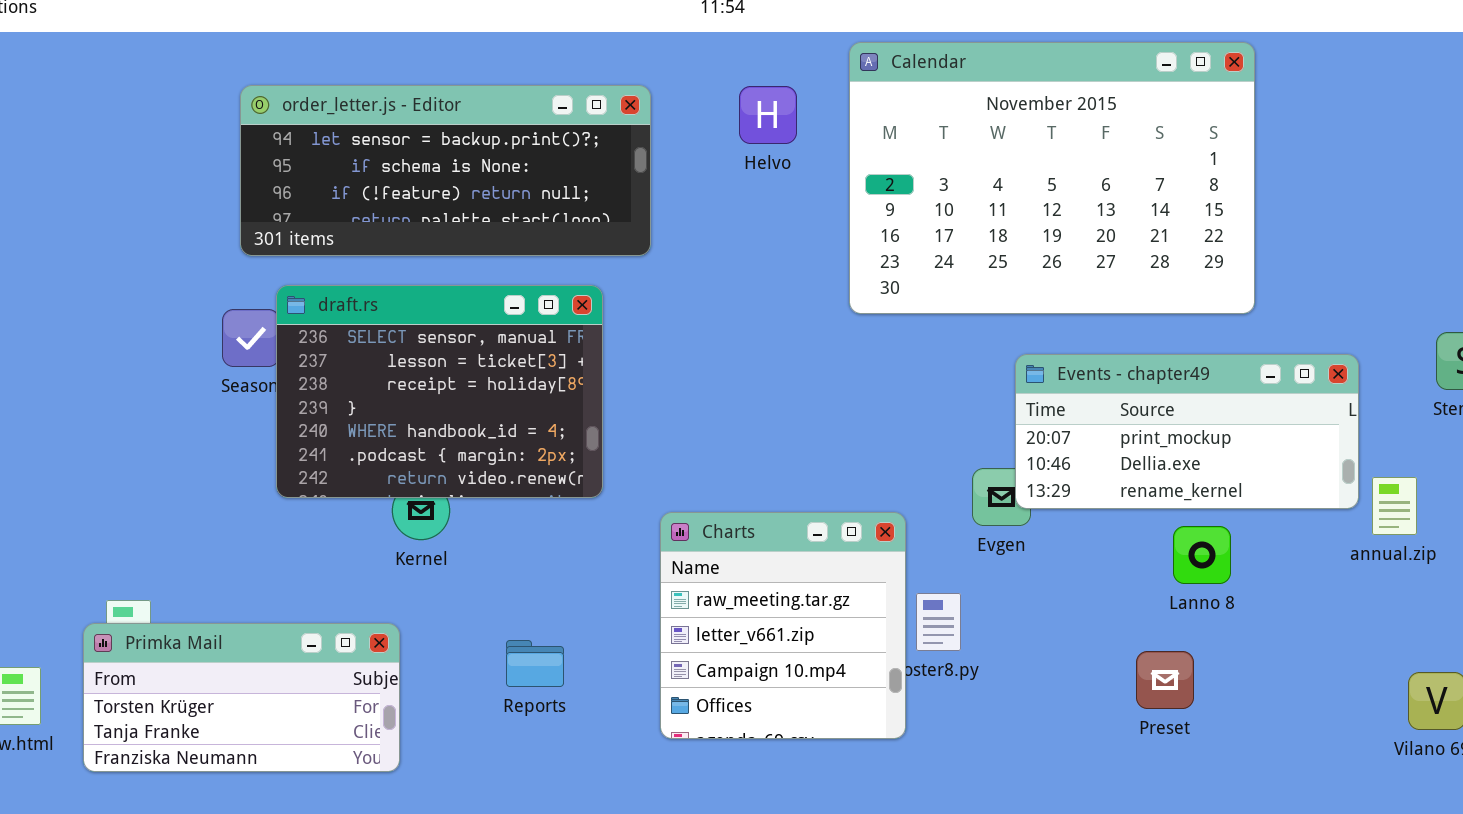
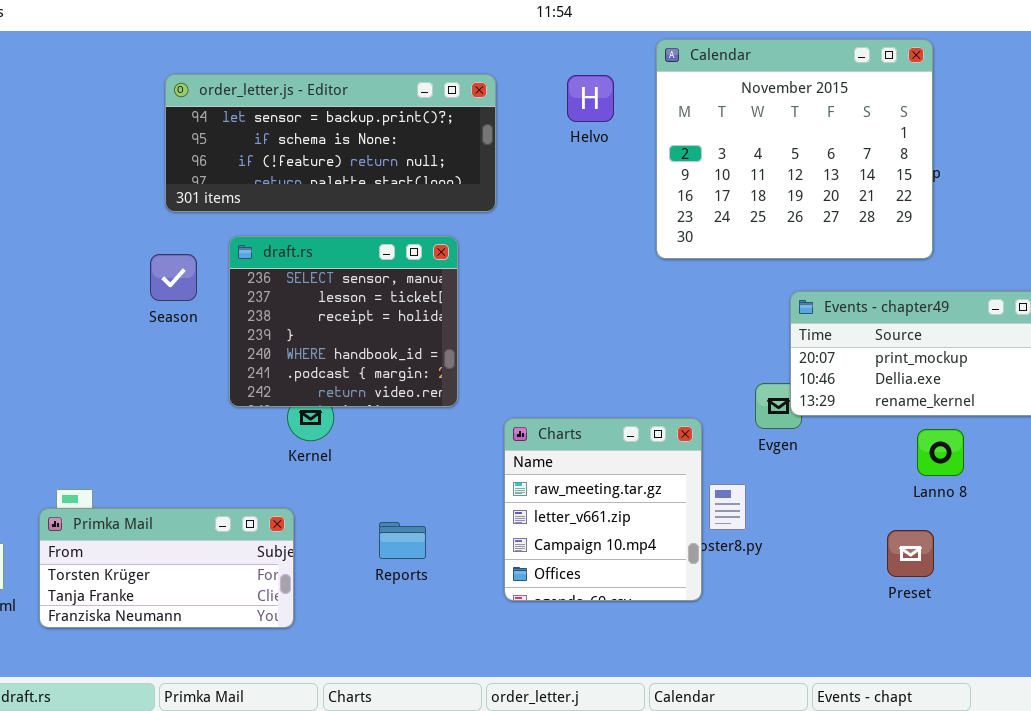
Calendar: [849,42,1255,314] -> [656,39,933,259], resized
draft.rs: [276,285,603,498] -> [229,236,458,407], resized

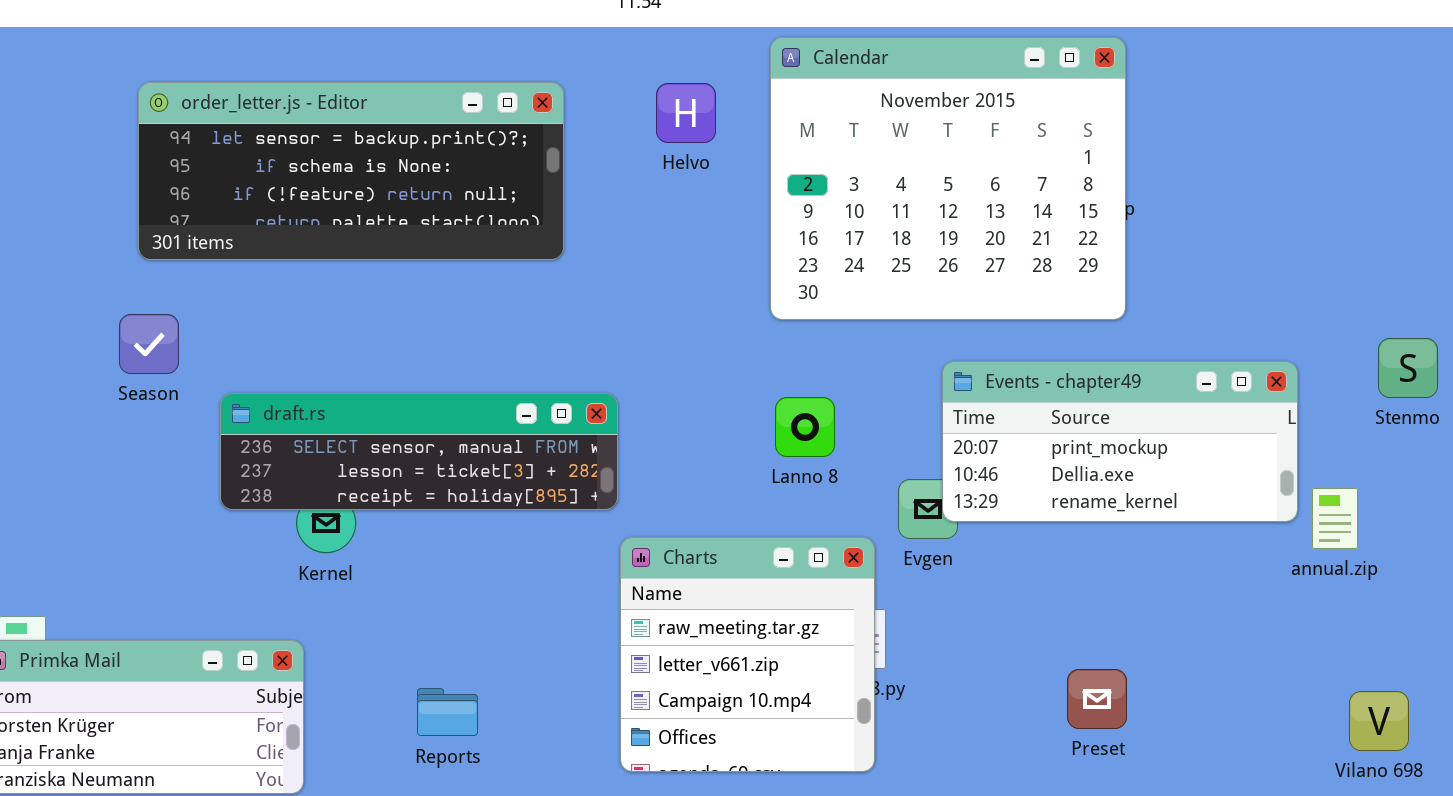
draft.rs: [229,236,458,407] -> [220,393,618,510], resized
Charts: [504,418,702,601] -> [620,537,875,772], moved
Lanno 8: [917,429,964,476] -> [775,397,835,457], moved
Reports: [379,522,426,559] -> [417,688,478,736], moved

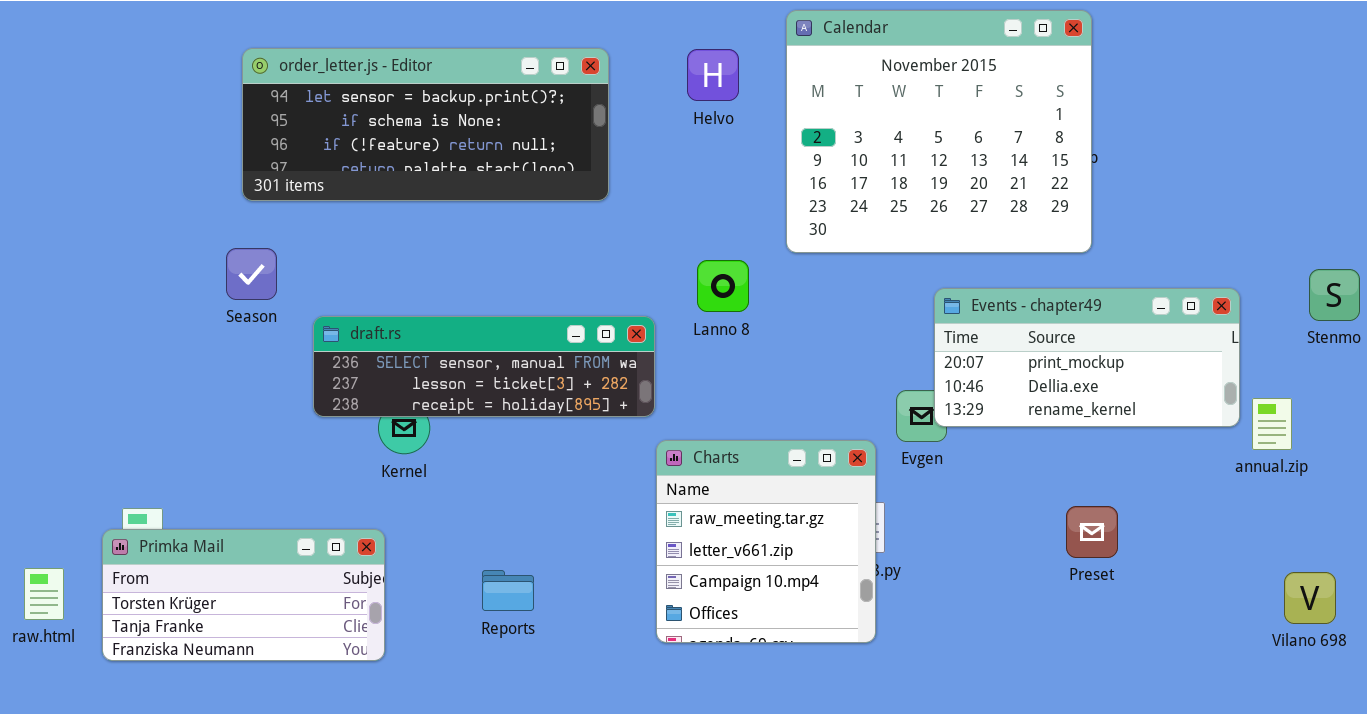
Lanno 8: [775,397,835,457] -> [697,260,749,312], moved
Preset: [1067,669,1127,729] -> [1066,506,1118,558], moved

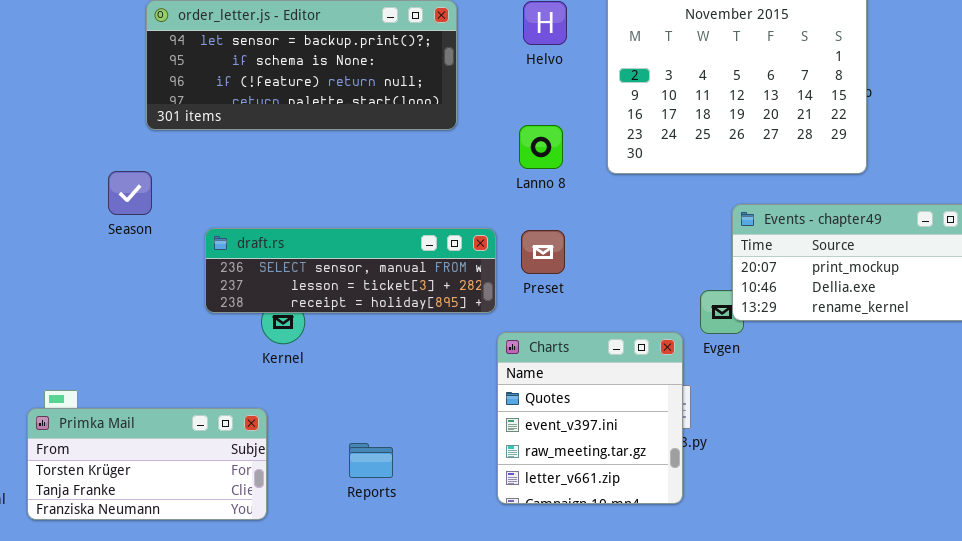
Season: [226,248,277,300] -> [108,171,152,215], moved
Lanno 8: [697,260,749,312] -> [519,125,563,169], moved
Charts: [656,440,876,643] -> [497,332,683,504], scrolled up 2 rows
Preset: [1066,506,1118,558] -> [521,230,565,274], moved

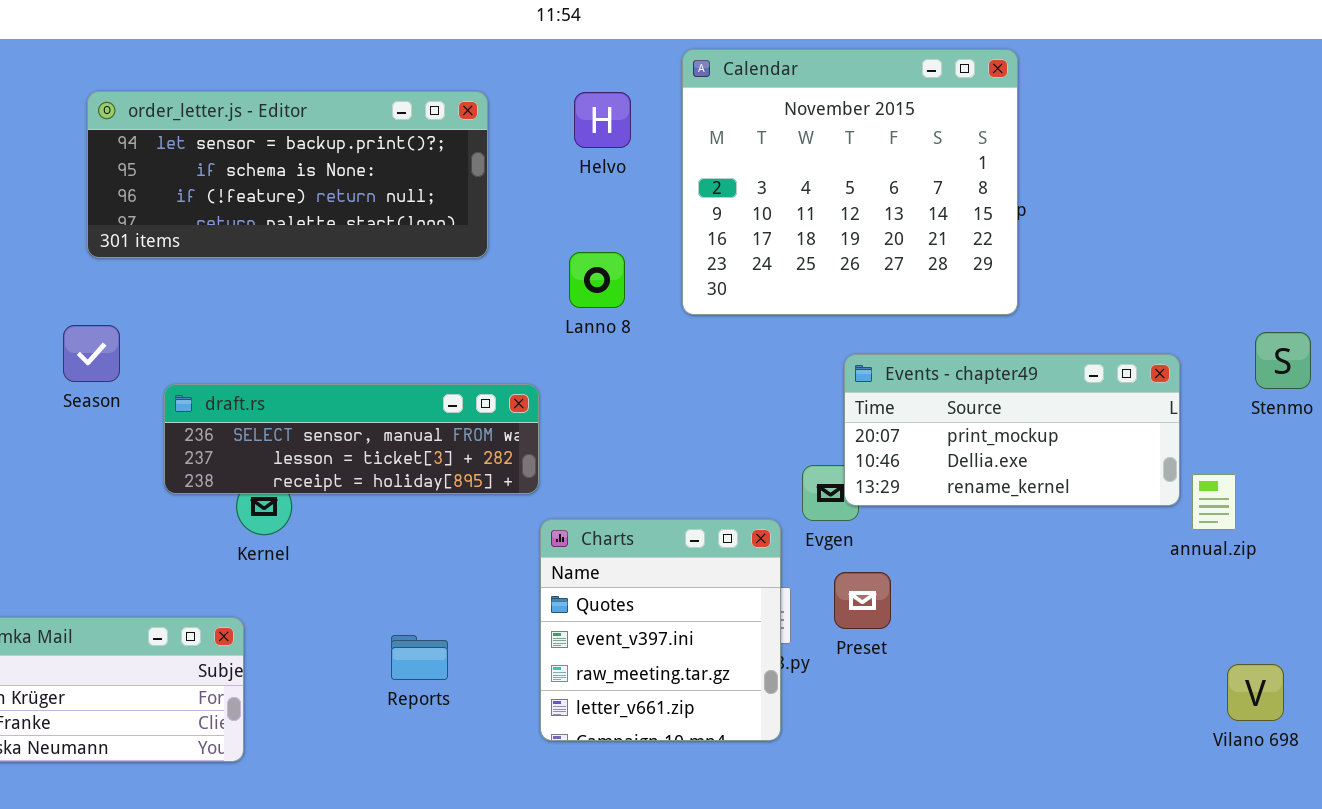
Season: [108,171,152,215] -> [63,325,120,382], moved
Preset: [521,230,565,274] -> [834,572,891,629], moved
Reports: [349,443,393,478] -> [391,635,448,680], moved

